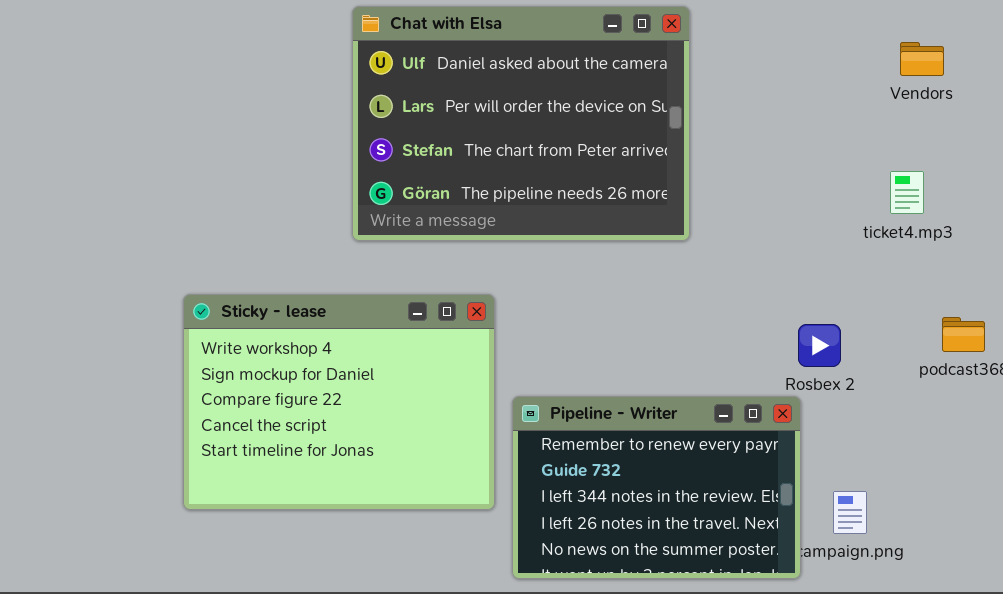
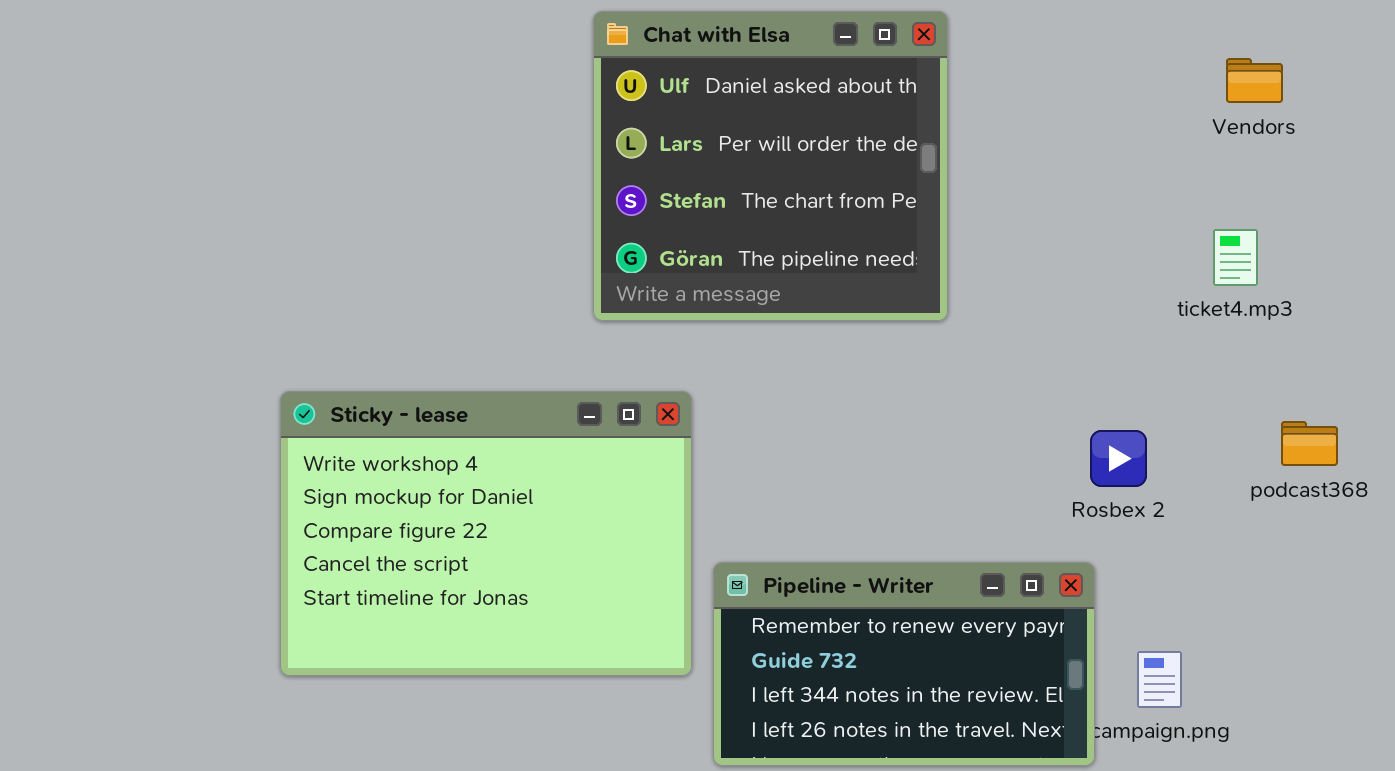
Chat with Elsa: [352,6,690,241] -> [593,11,948,321], resized
Pipeline - Writer: [512,396,801,579] -> [713,562,1095,766], resized

